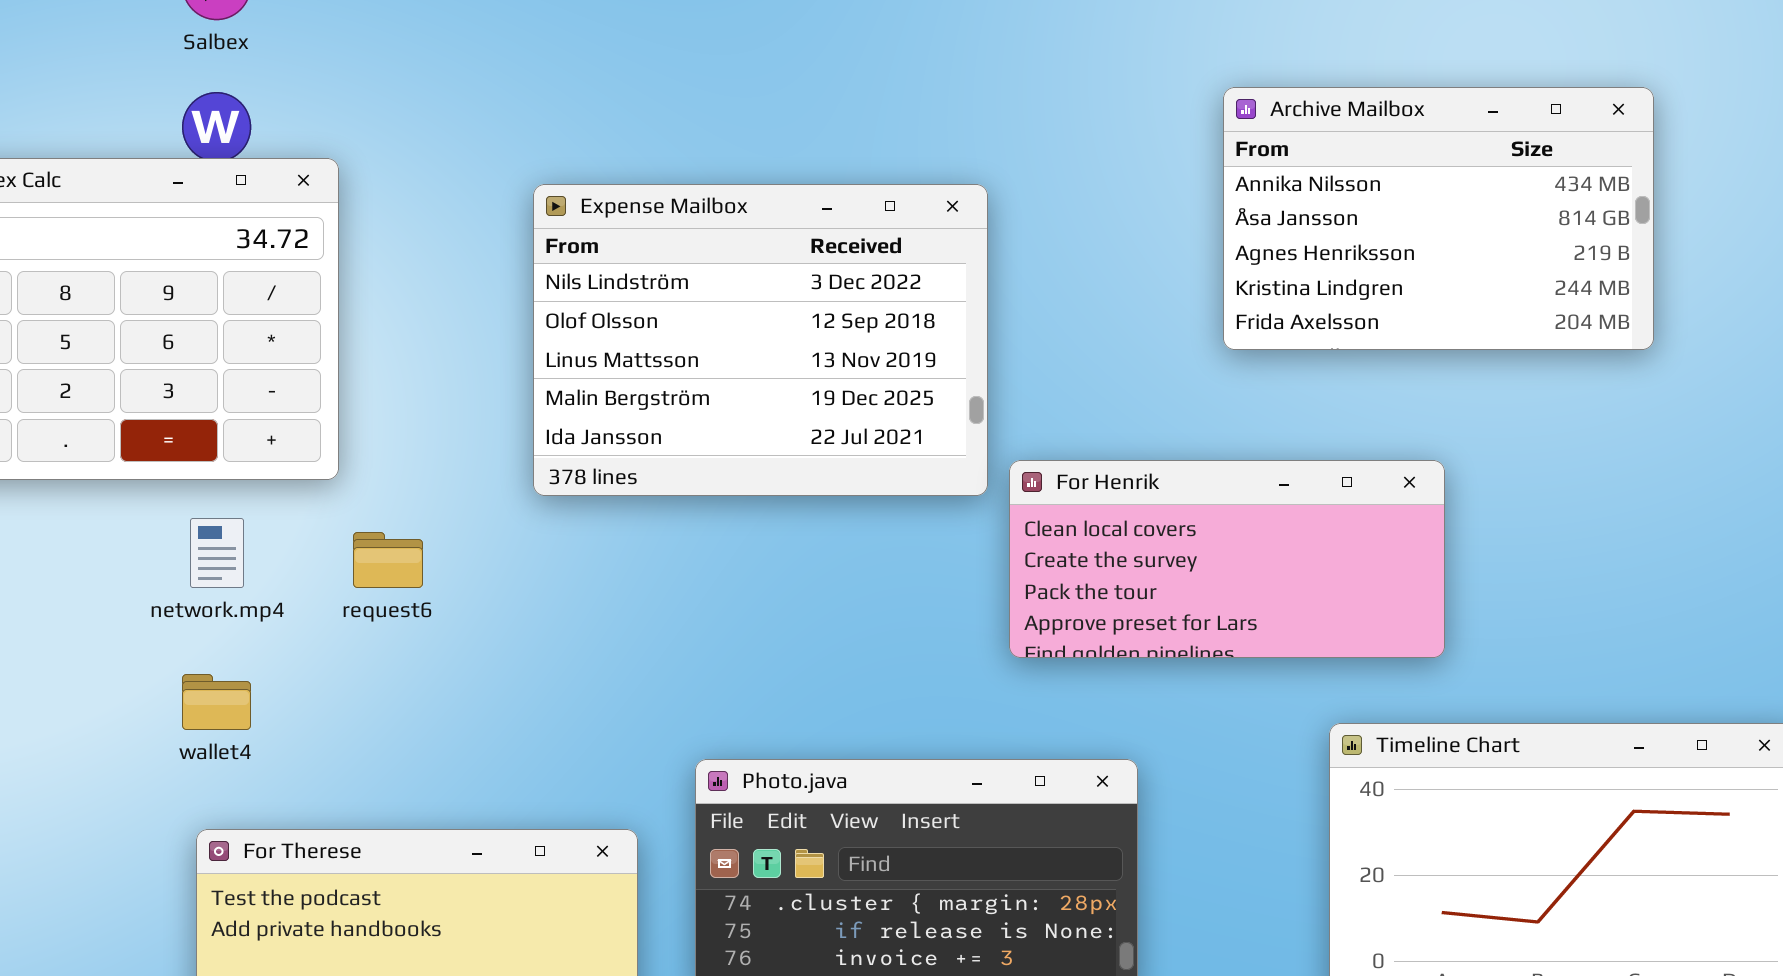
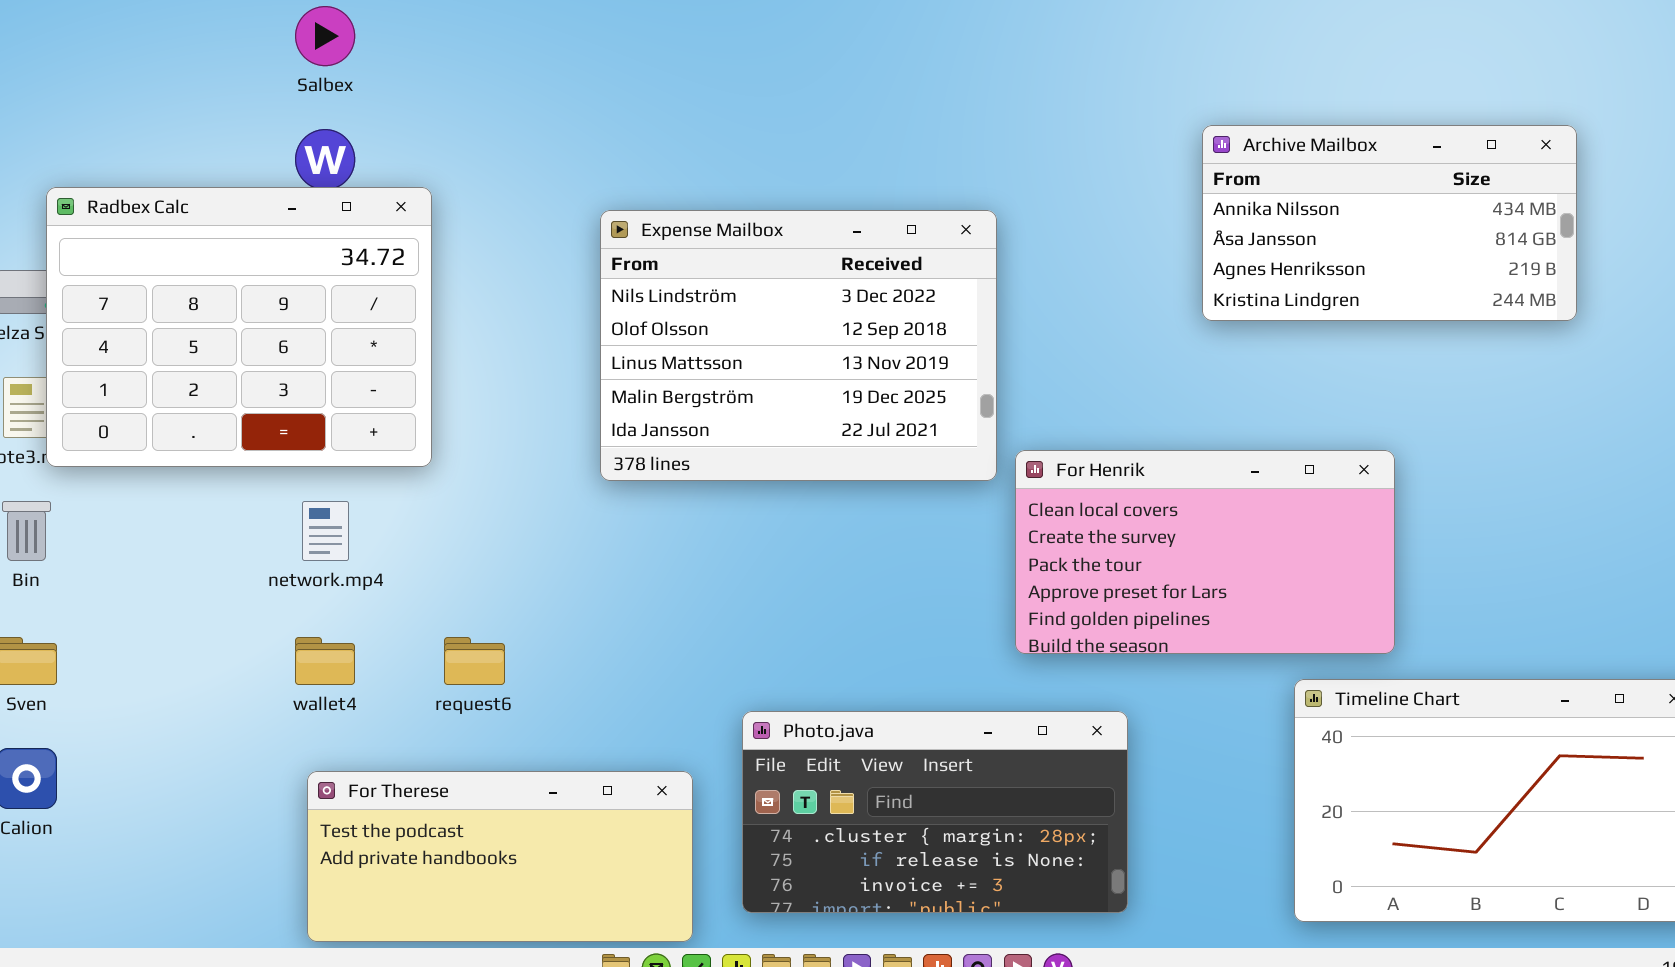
Archive Mailbox: [1223,87,1654,350] -> [1202,125,1577,321], resized
For Henrik: [1009,460,1445,658] -> [1015,450,1395,654], resized
request6: [353,532,423,588] -> [444,637,505,685], moved

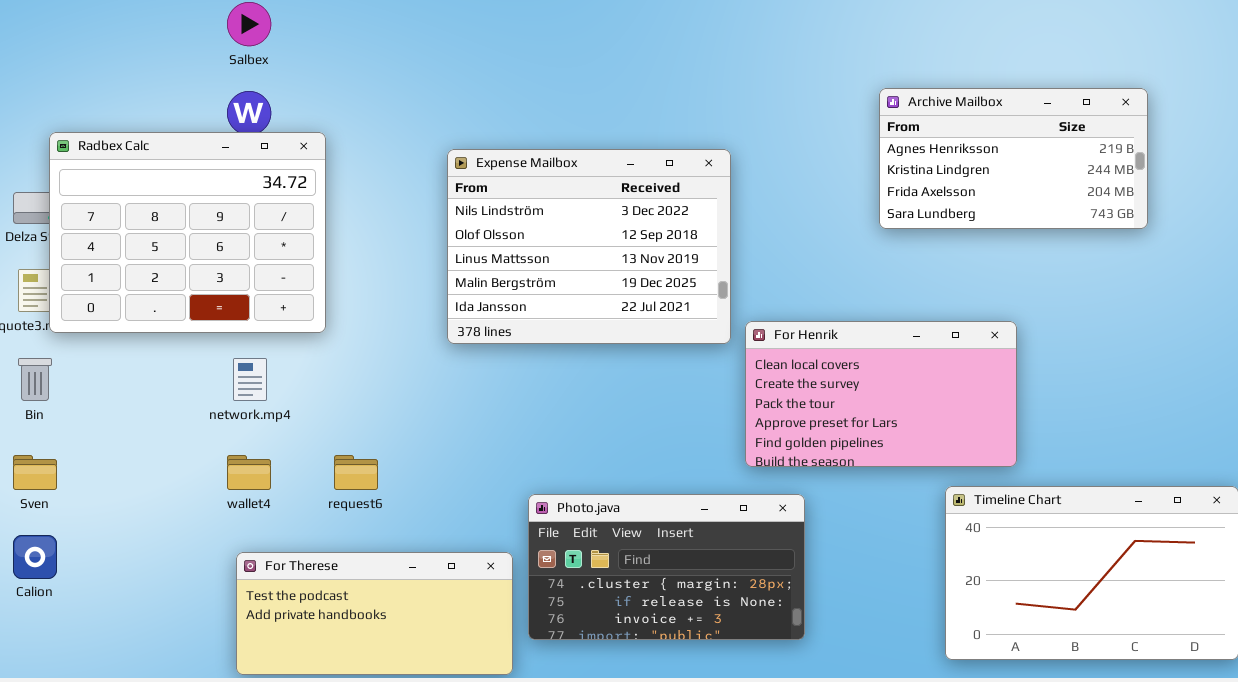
Archive Mailbox: [1202,125,1577,321] -> [879,88,1148,229], scrolled down 2 rows
Photo.java: [742,711,1128,913] -> [528,494,805,640], moved

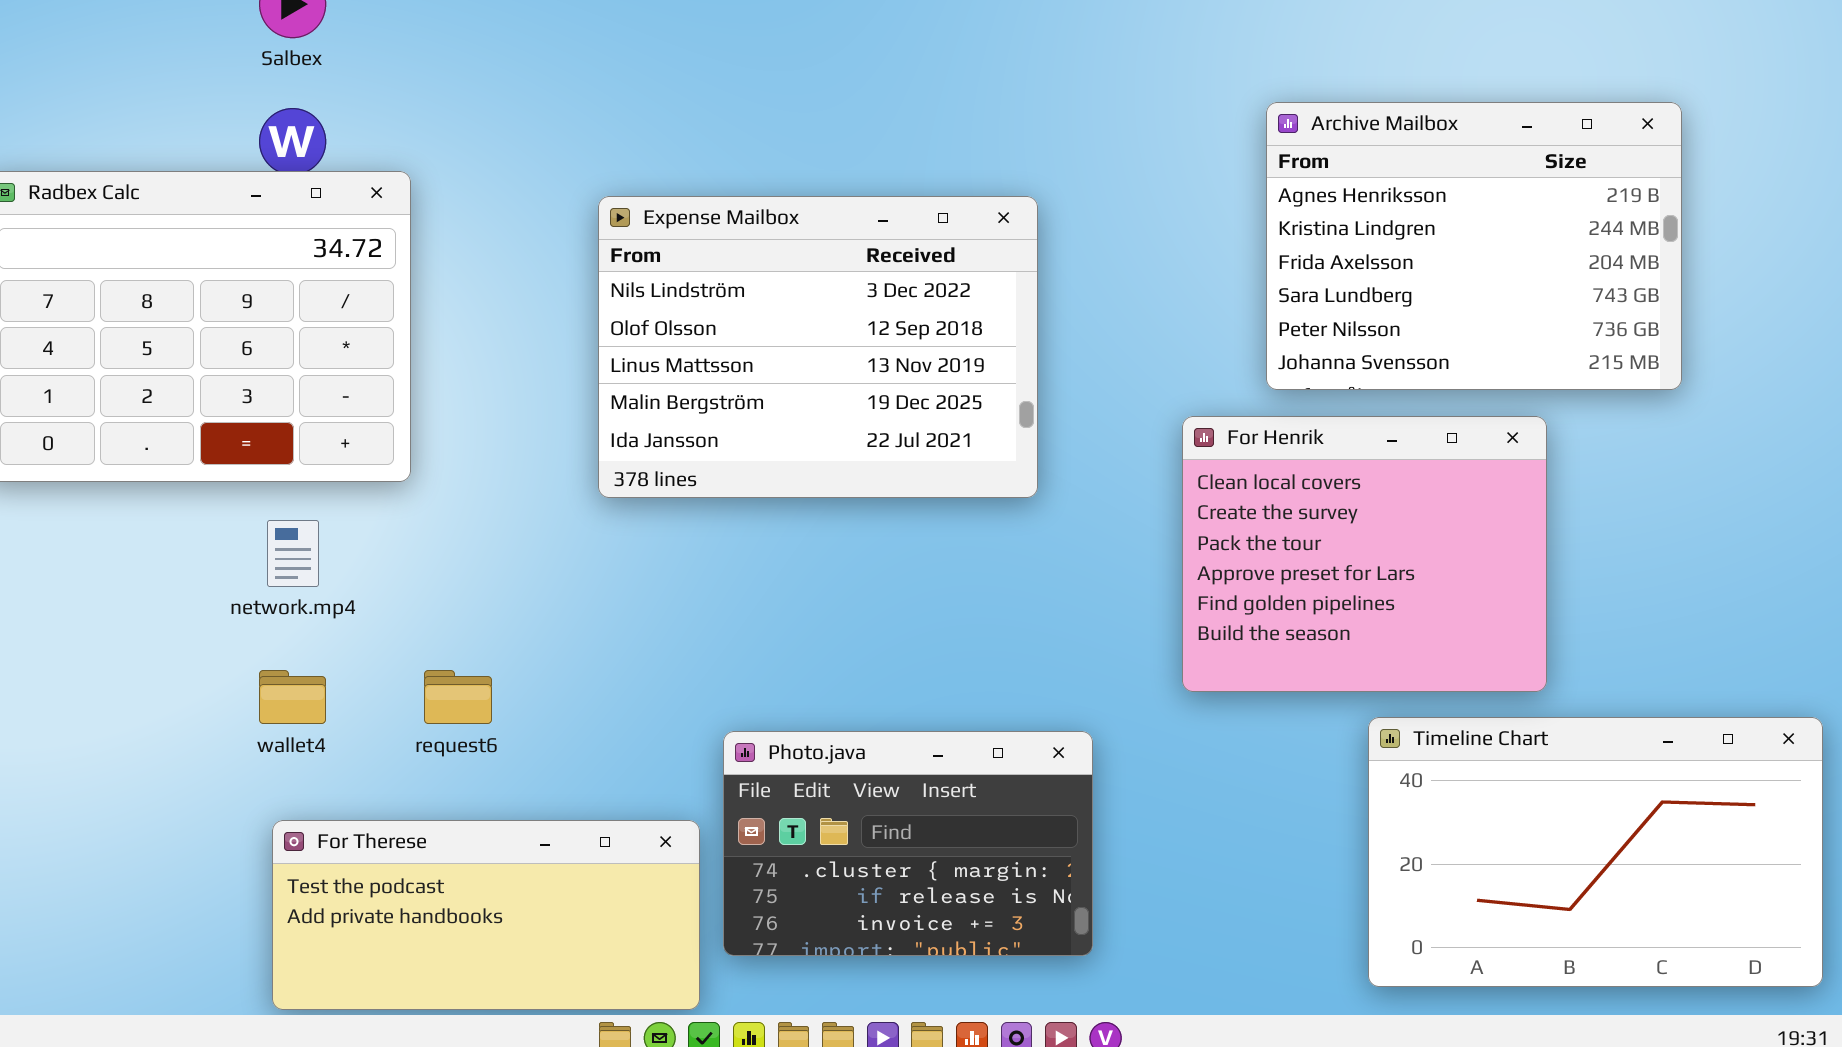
Archive Mailbox: [879,88,1148,229] -> [1266,102,1682,390], resized
For Henrik: [745,321,1017,467] -> [1182,416,1547,692], moved, resized
Photo.java: [528,494,805,640] -> [723,731,1093,956], resized

